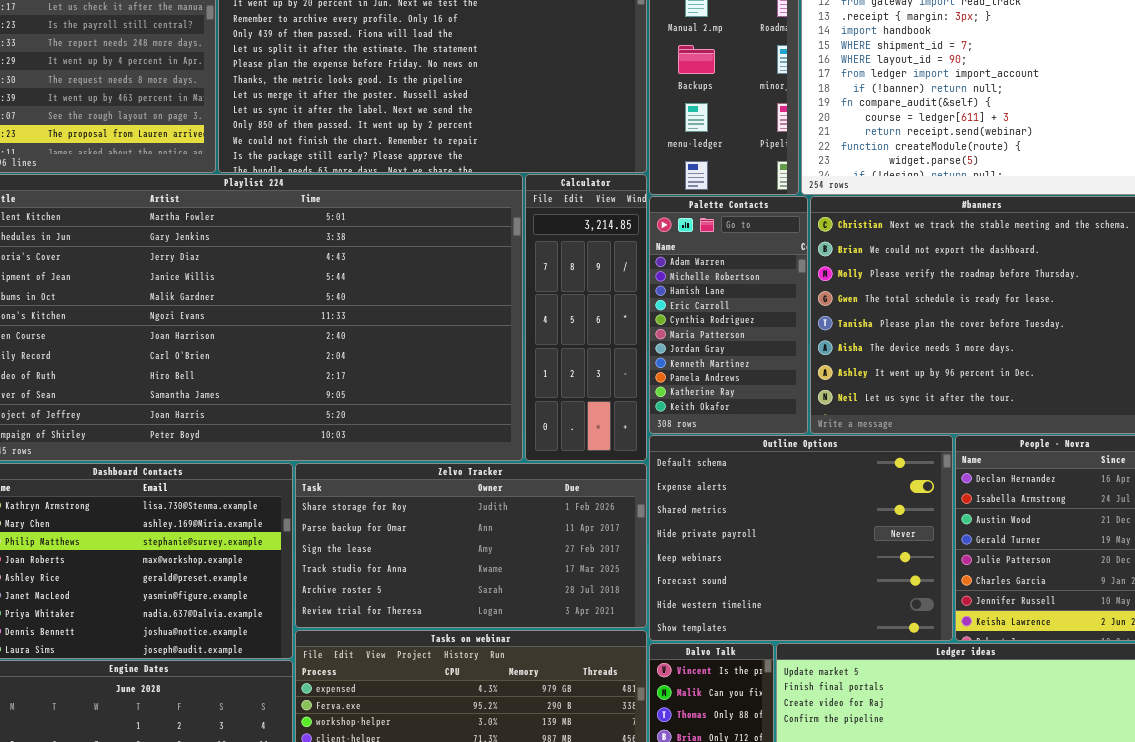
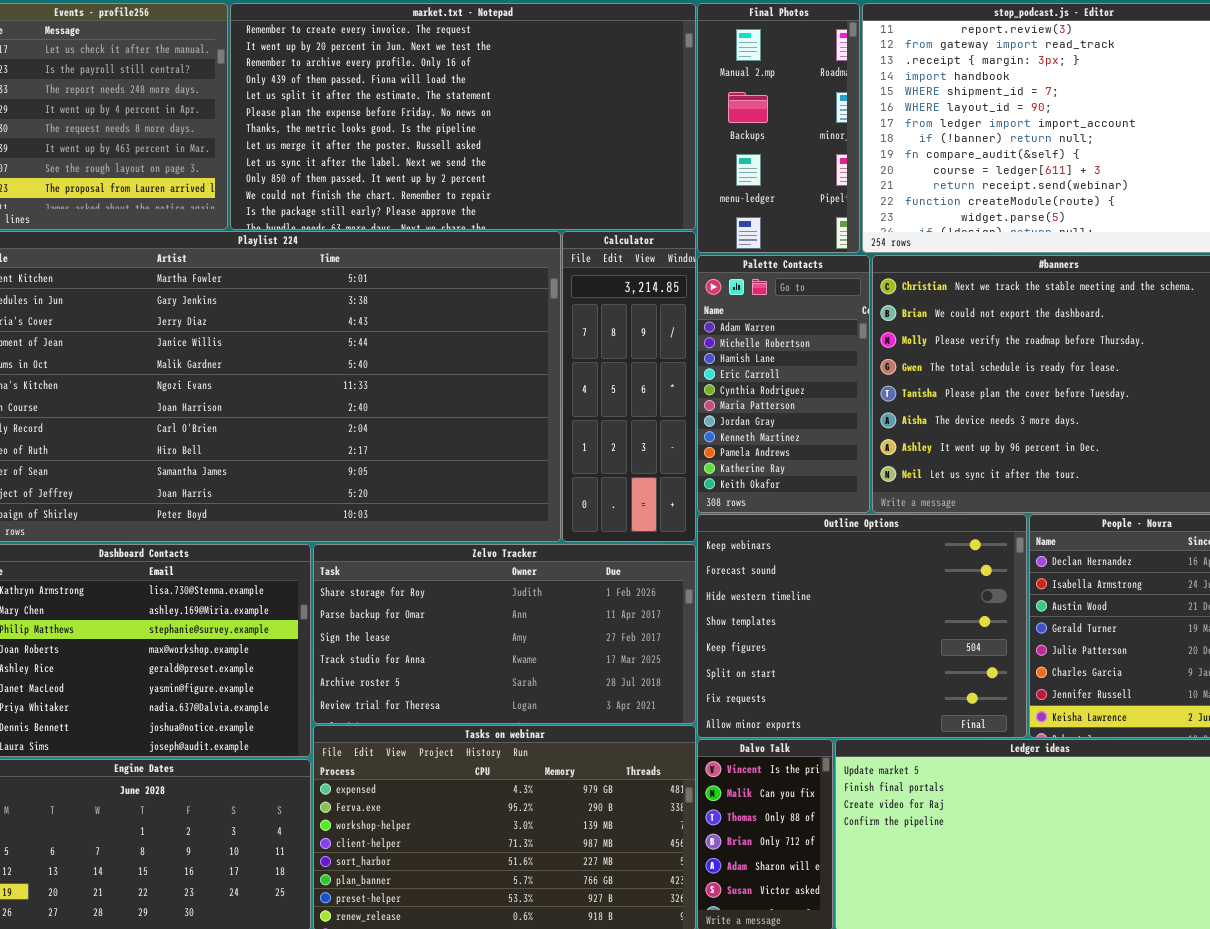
Outline Options: [649,435,953,641] -> [697,514,1027,738], scrolled down 4 rows

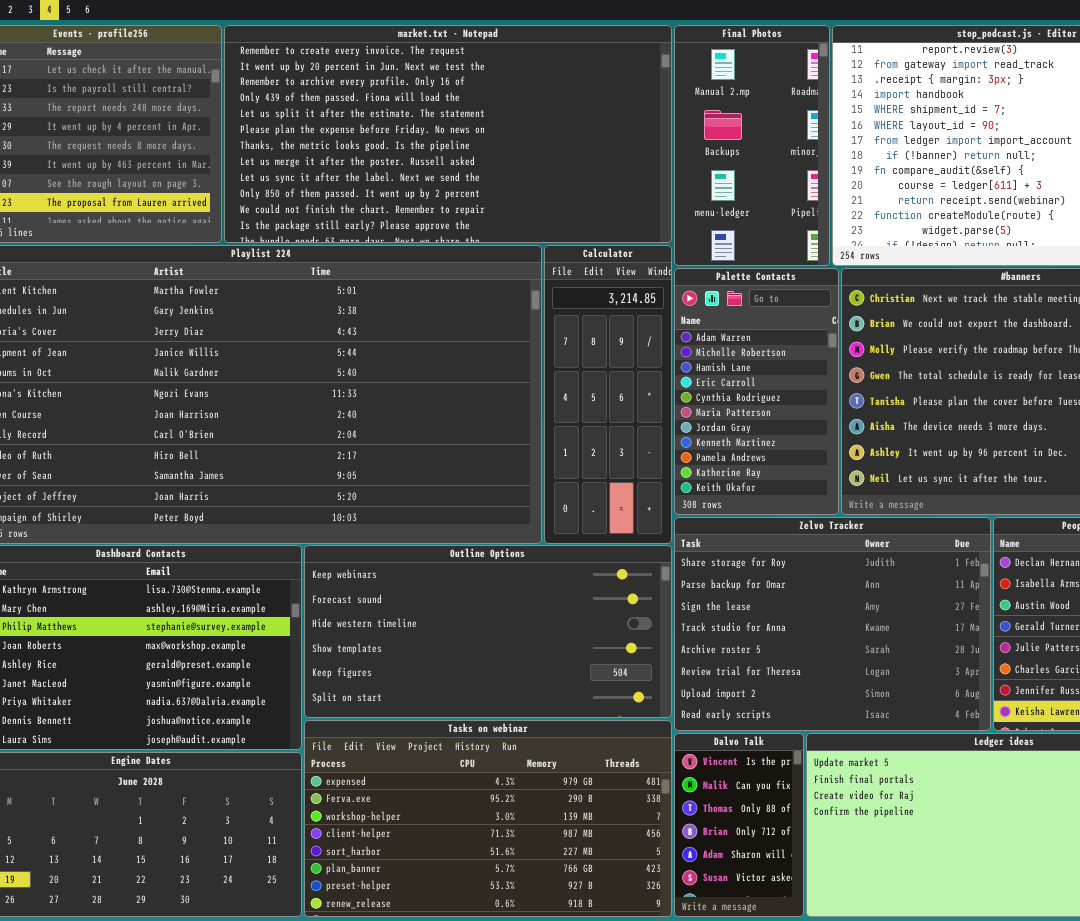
Outline Options: [697,514,1027,738] -> [304,545,672,718], moved, resized
Zelvo Tracker: [313,544,696,724] -> [674,517,991,731], moved, resized

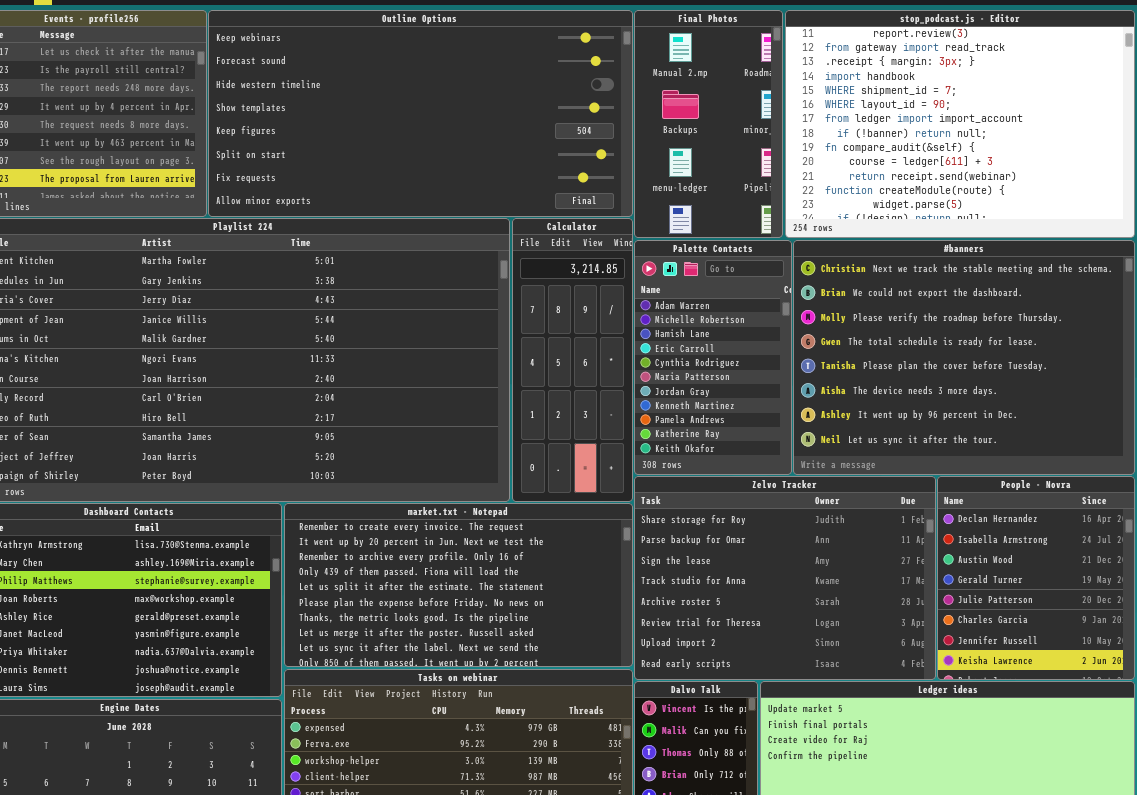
market.txt - Notepad: [224,25,672,243] -> [284,503,633,667], moved, resized
Outline Options: [304,545,672,718] -> [208,10,633,217], moved, resized

